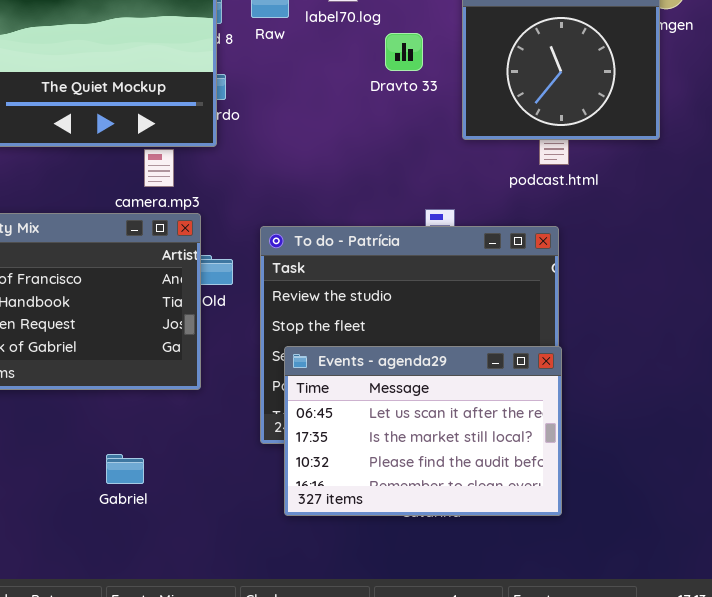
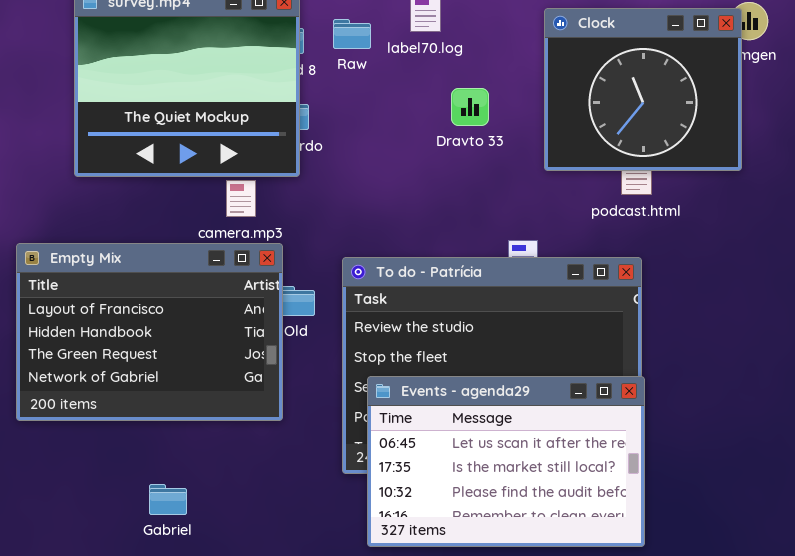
Dravto 33: [385,33,423,71] -> [451,88,489,126], moved
Gabriel: [106,454,144,484] -> [149,484,187,515], moved

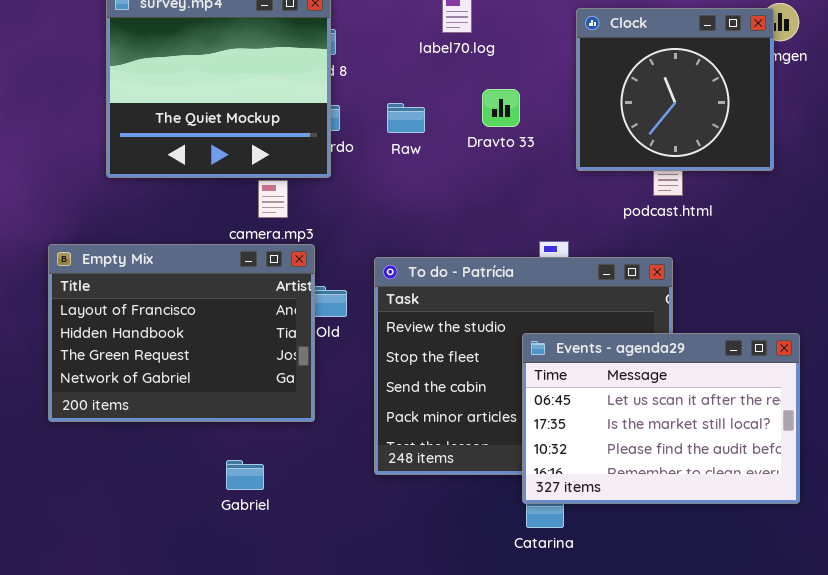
Raw: [333,19,371,49] -> [387,103,425,133], moved
Events - agenda29: [367,376,645,547] -> [522,333,800,504], moved
Gabriel: [149,484,187,515] -> [226,460,264,490], moved

